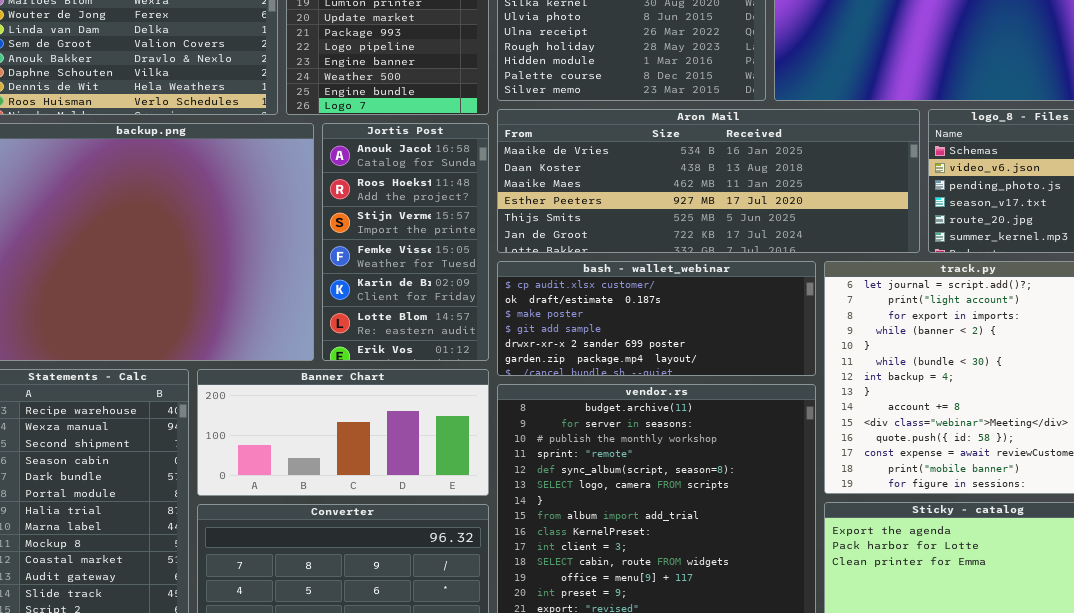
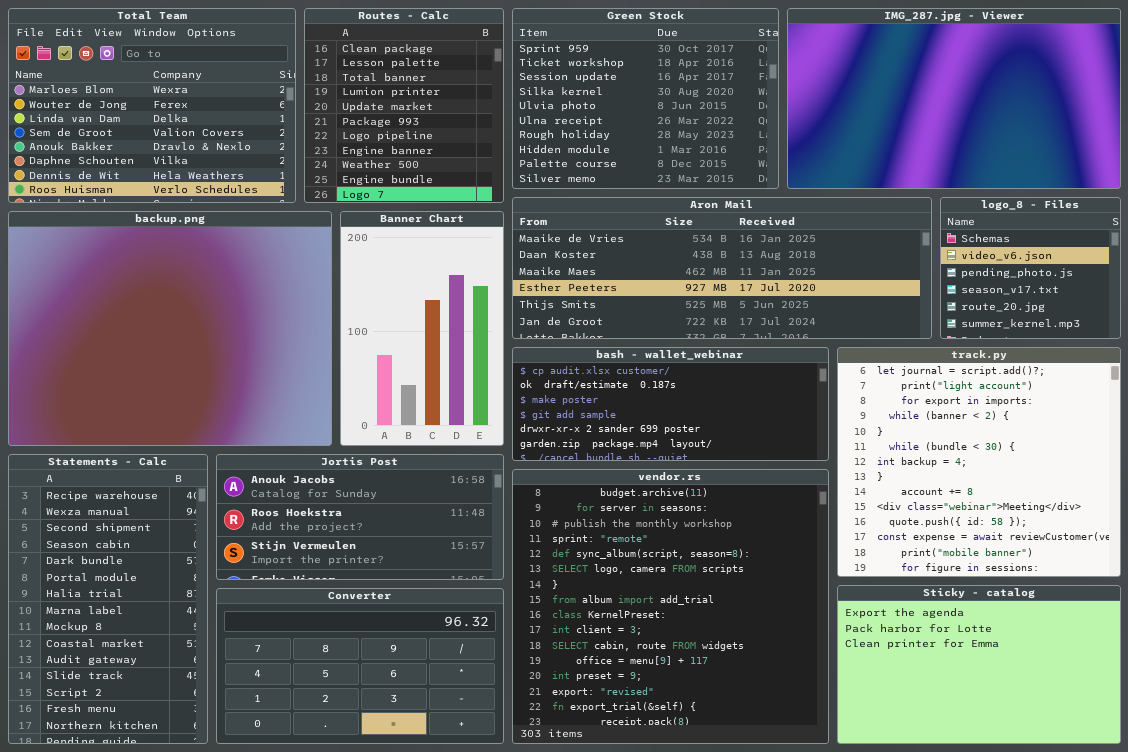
Jortis Post: [322,123,489,361] -> [216,454,504,580], moved, resized
Banner Chart: [197,369,489,496] -> [340,211,504,446], moved, resized

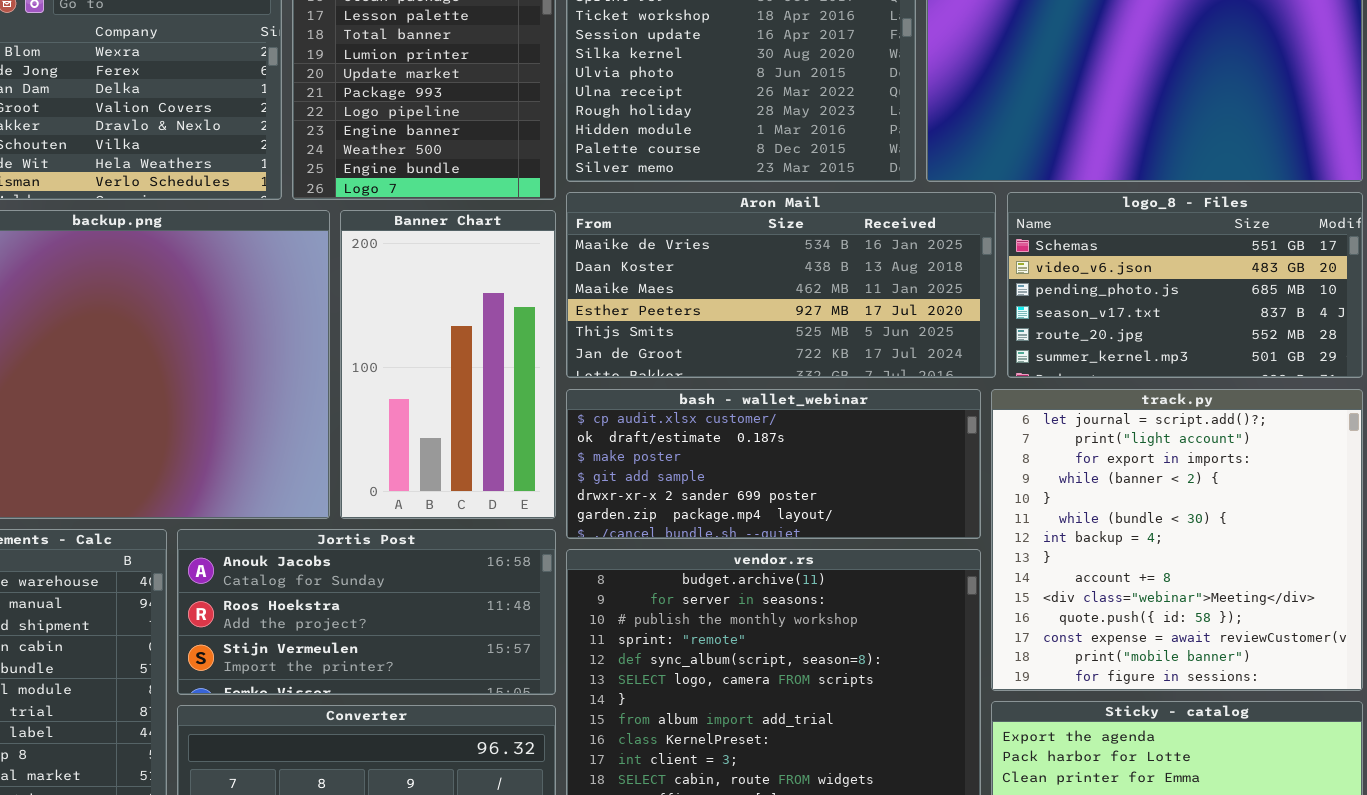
Aron Mail: [512,197,932,339] -> [566,192,996,378], resized
logo_8 - Files: [940,197,1121,339] -> [1007,192,1363,378], resized

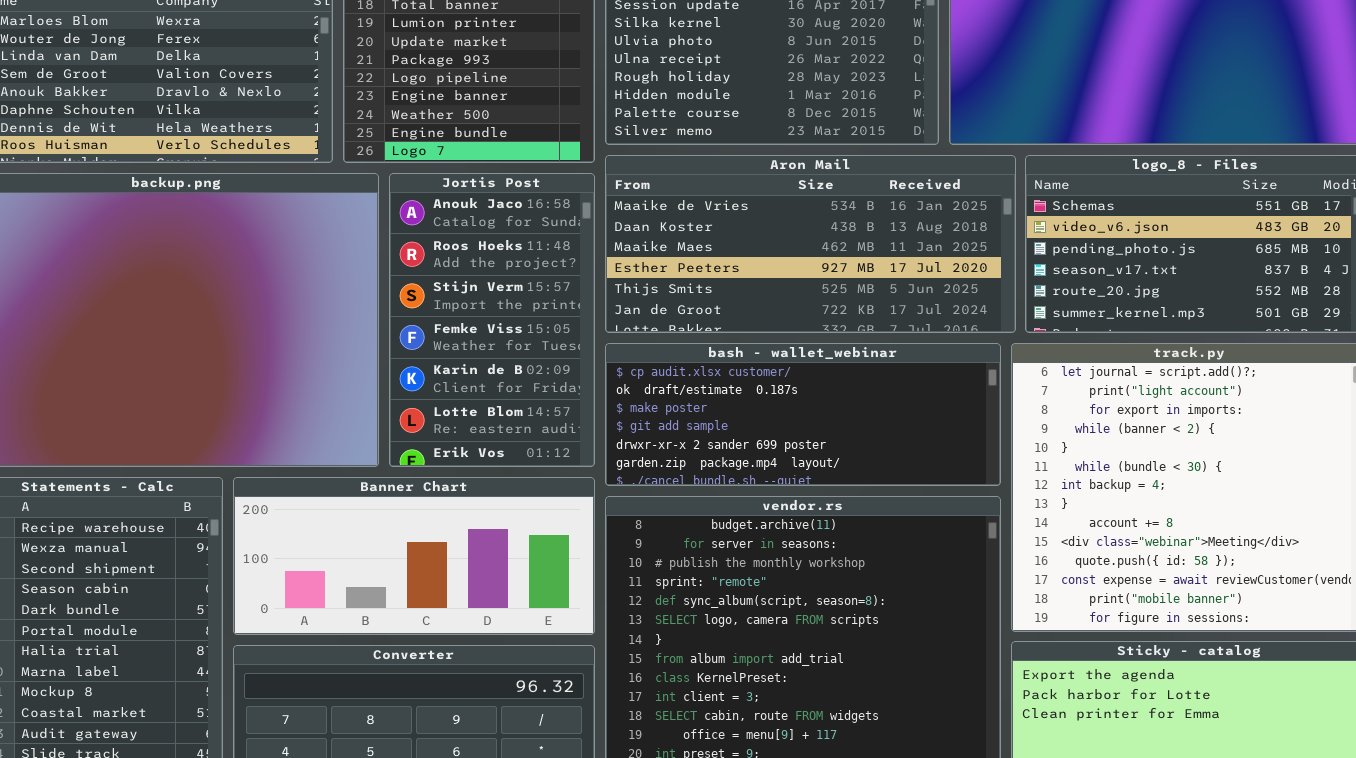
Banner Chart: [340,210,556,519] -> [233,477,595,635], moved, resized
Jortis Post: [177,529,556,695] -> [389,173,595,467], moved, resized

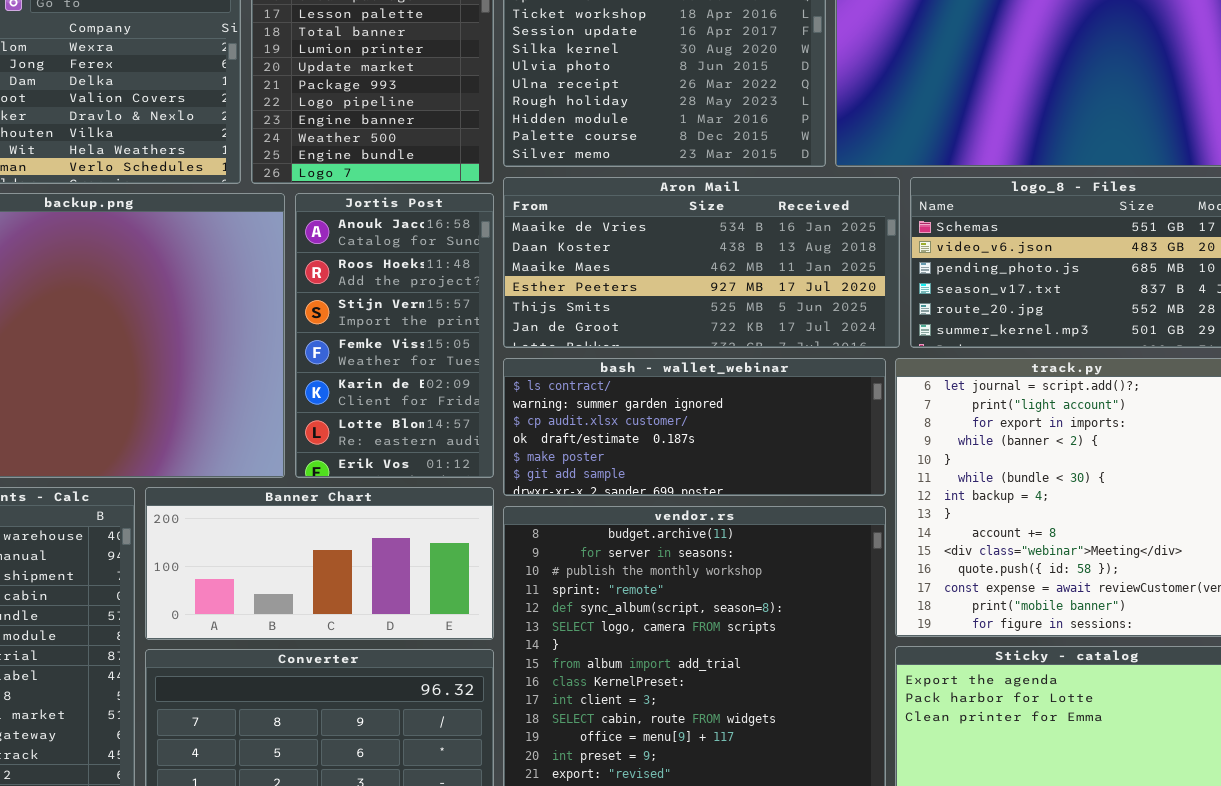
bash - wallet_webinar: [605,343,1001,486] -> [503,358,886,496], scrolled up 2 rows

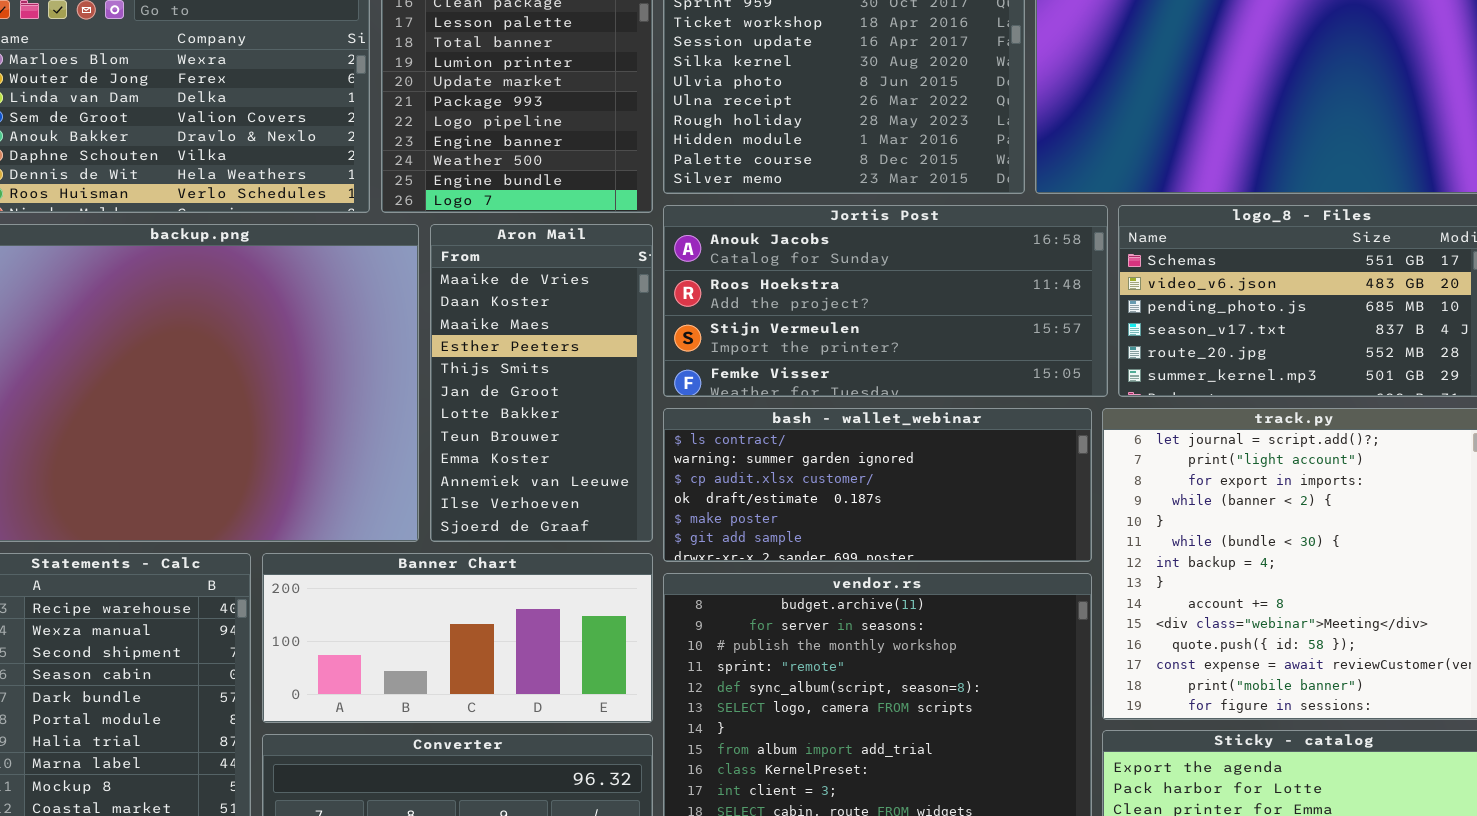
Aron Mail: [503,177,900,348] -> [430,224,653,542], moved, resized
Jortis Post: [295,193,494,478] -> [663,205,1108,397], moved, resized

